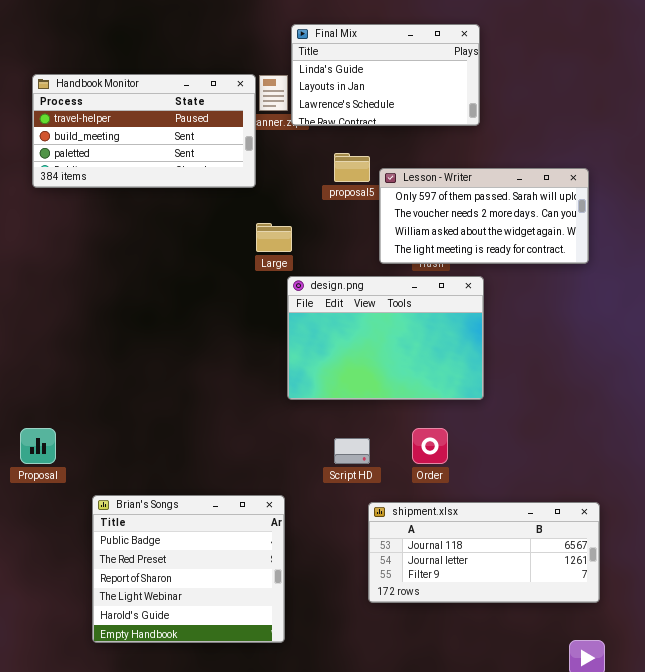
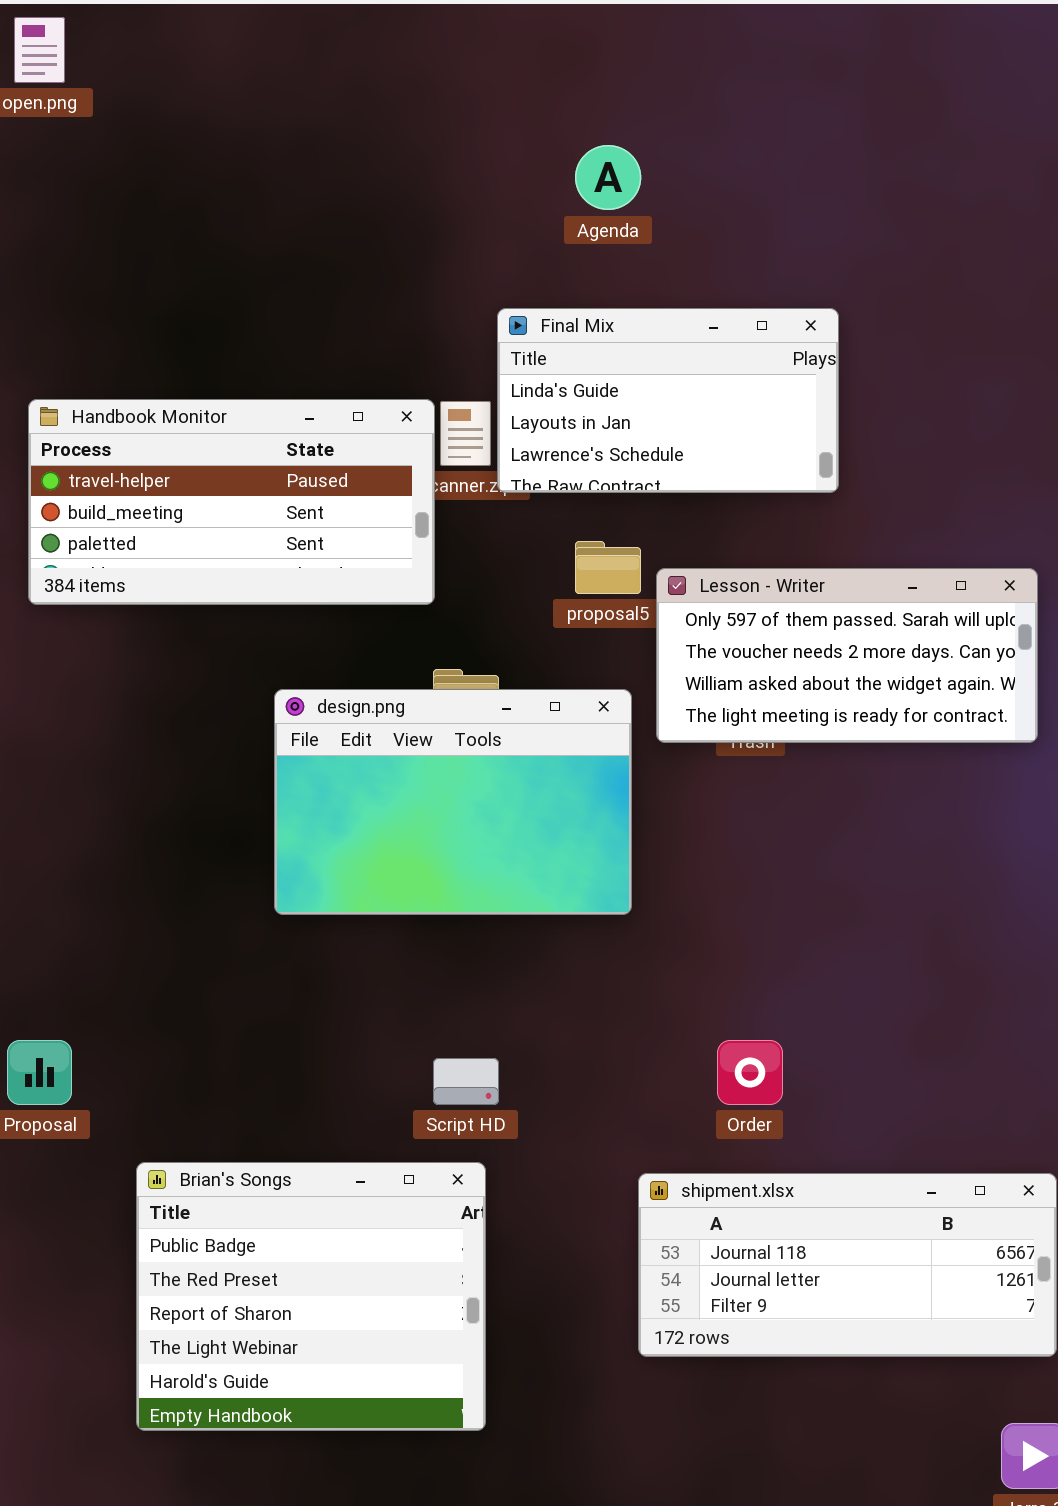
design.png: [287,276,484,400] -> [274,689,632,915], moved
Script HD: [334,438,370,464] -> [433,1058,499,1105], moved

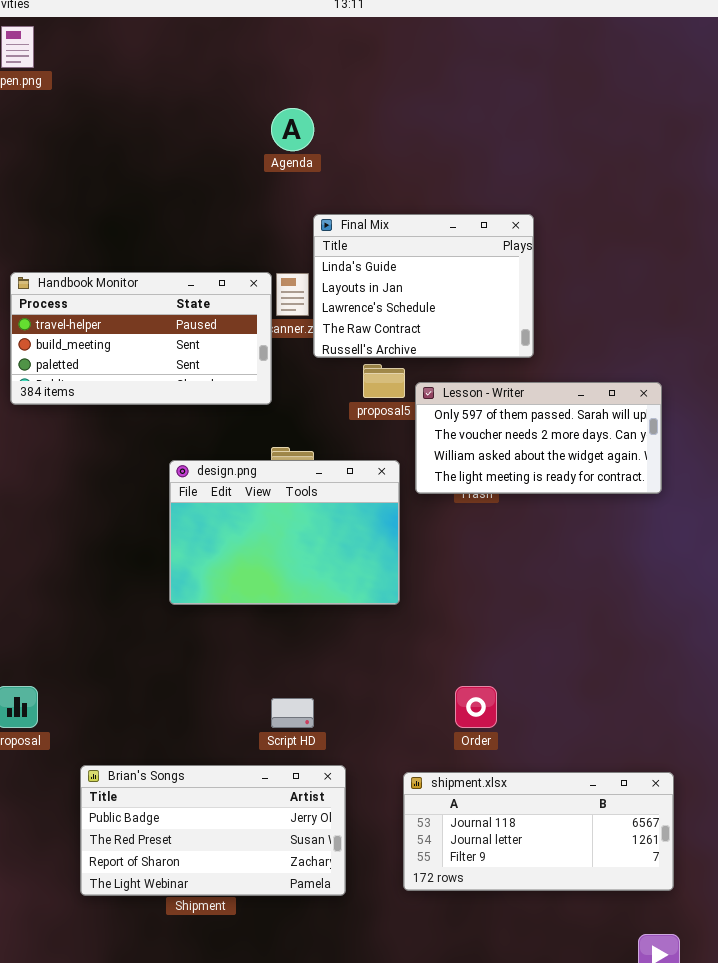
Agenda: [575,145,641,210] -> [271,108,314,151], moved
Final Mix: [497,308,839,493] -> [313,214,534,358], resized
Brian's Songs: [136,1162,486,1431] -> [80,765,346,896], resized

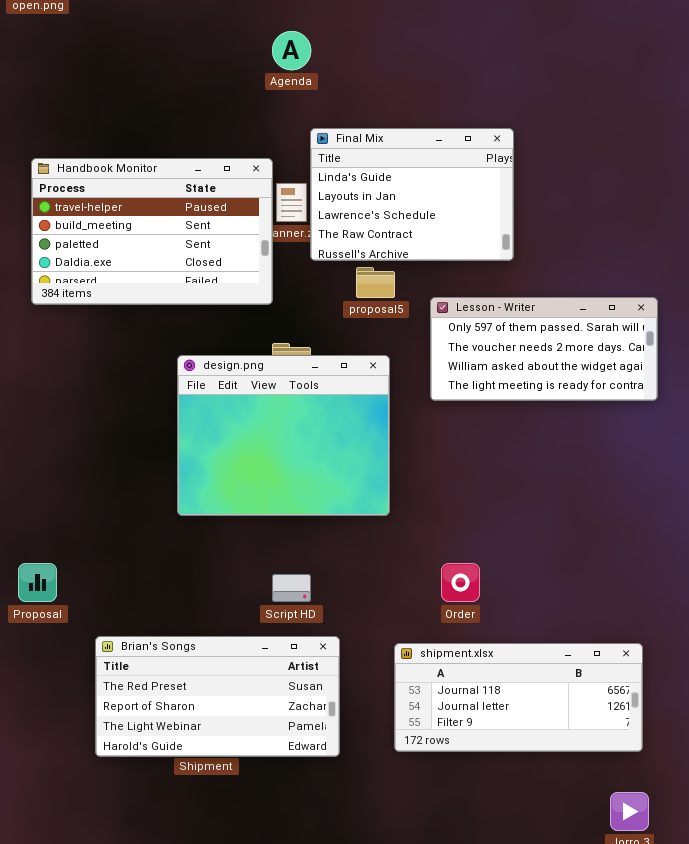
Handbook Monitor: [10,272,272,405] -> [31,158,273,305], resized
Lesson - Writer: [415,382,662,494] -> [430,297,658,401], moved
design.png: [169,460,400,605] -> [177,355,390,516], resized
Brian's Songs: [80,765,346,896] -> [95,636,340,757], scrolled down 1 row

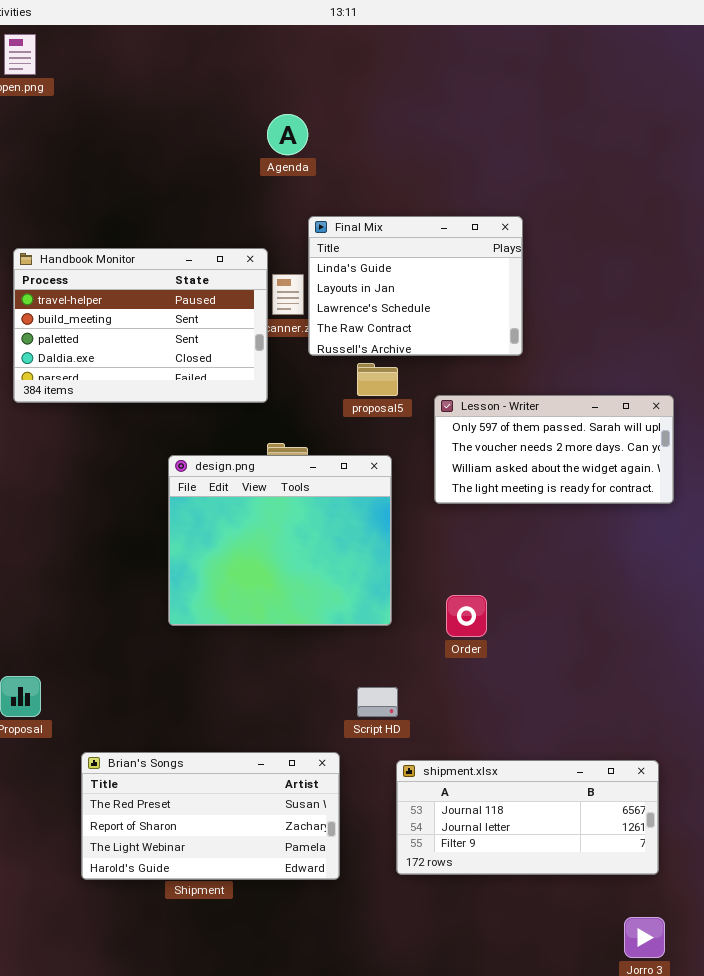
Order: [441,563,480,602] -> [446,595,487,637], moved
Script HD: [272,574,311,602] -> [357,687,398,717], moved

